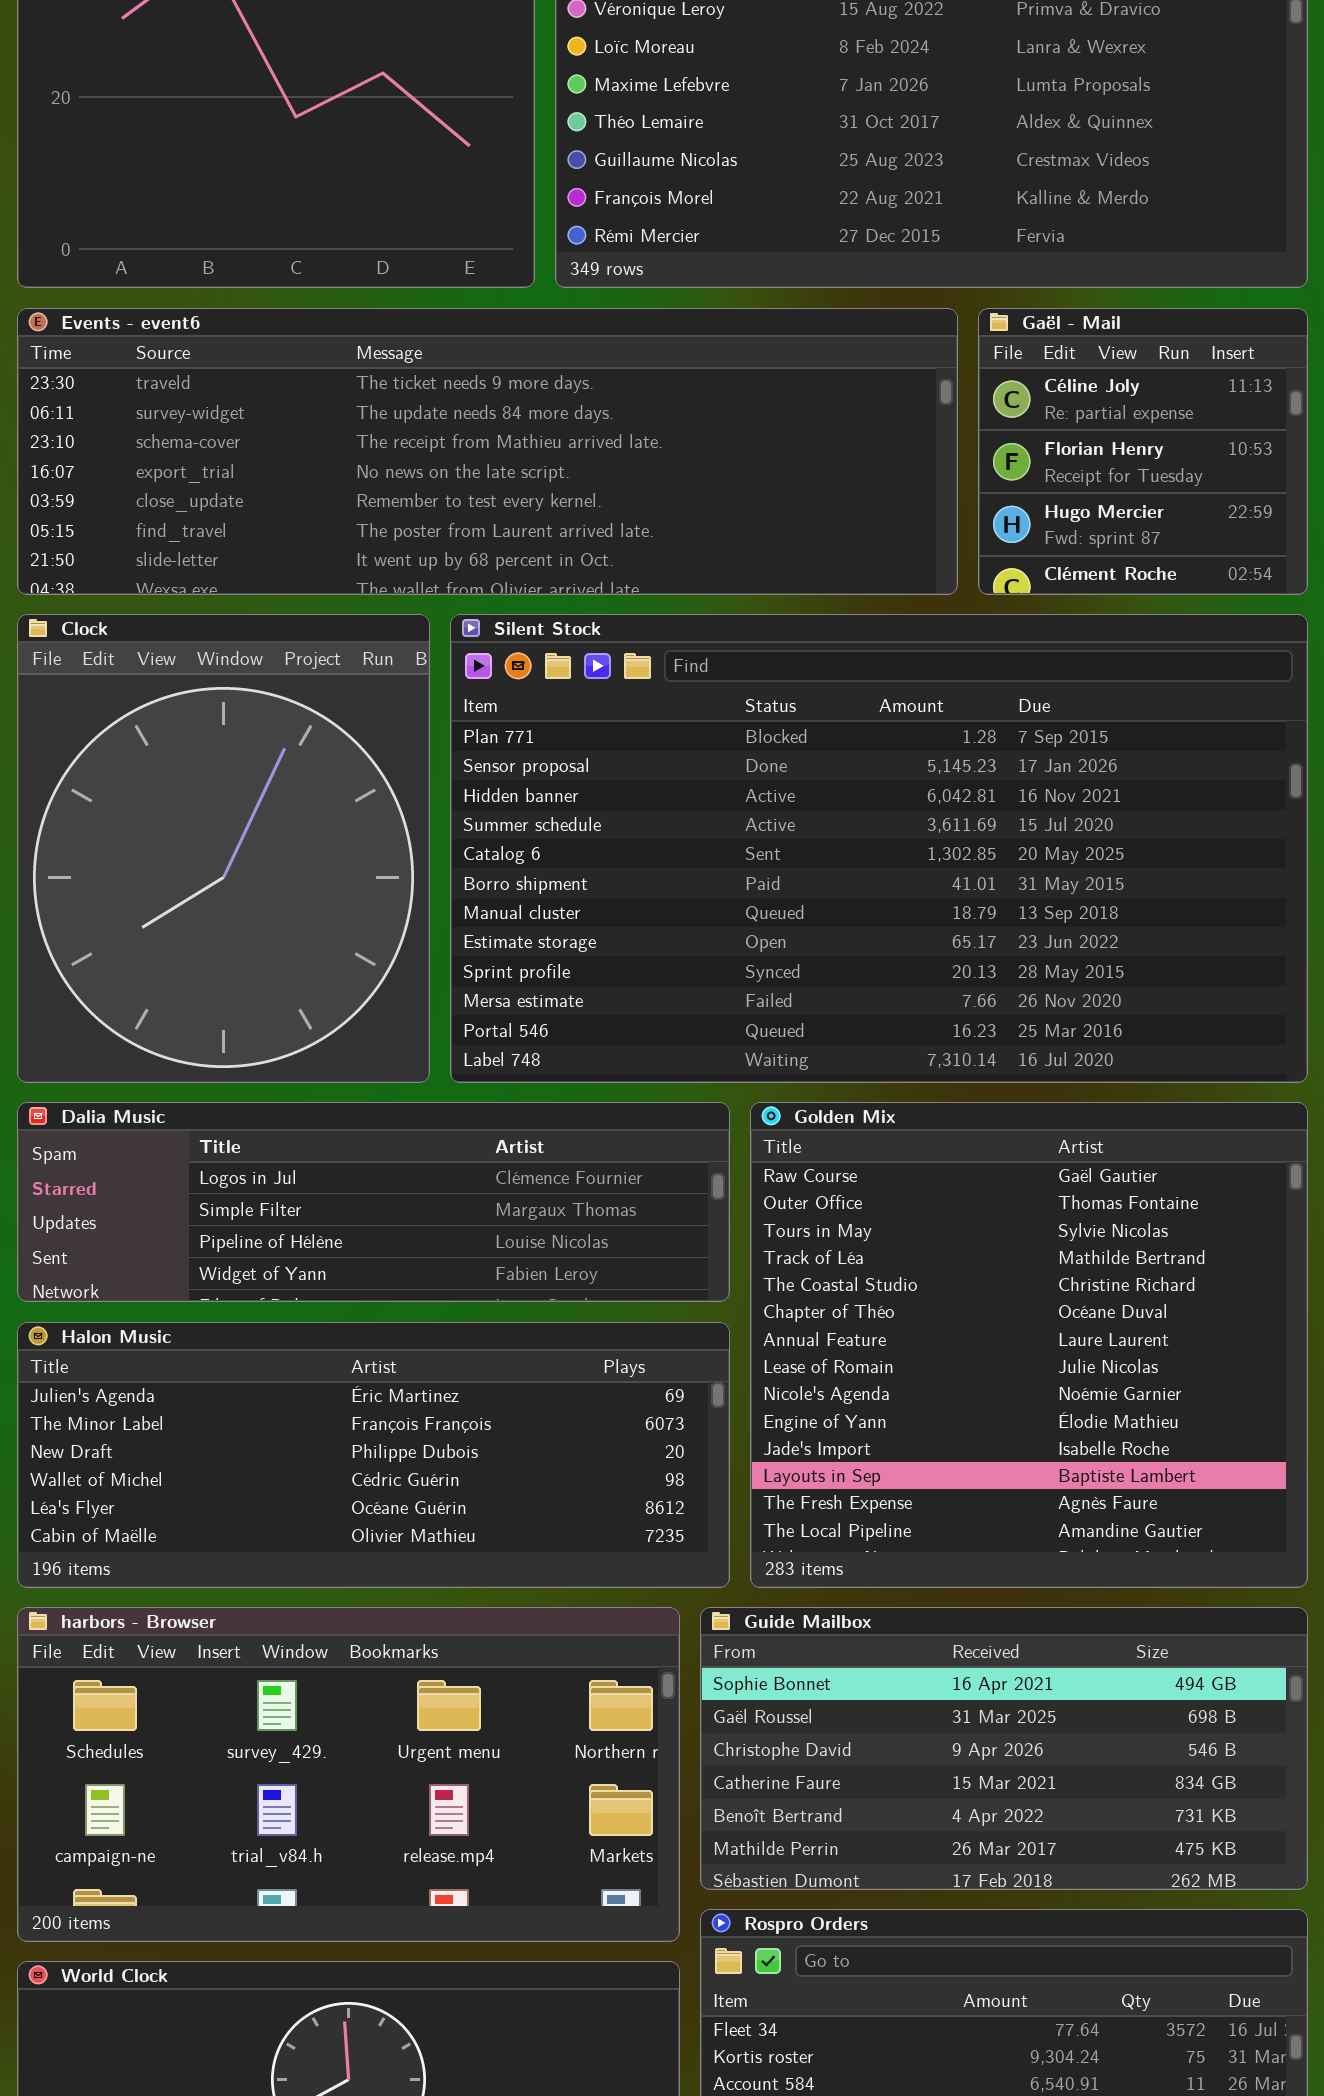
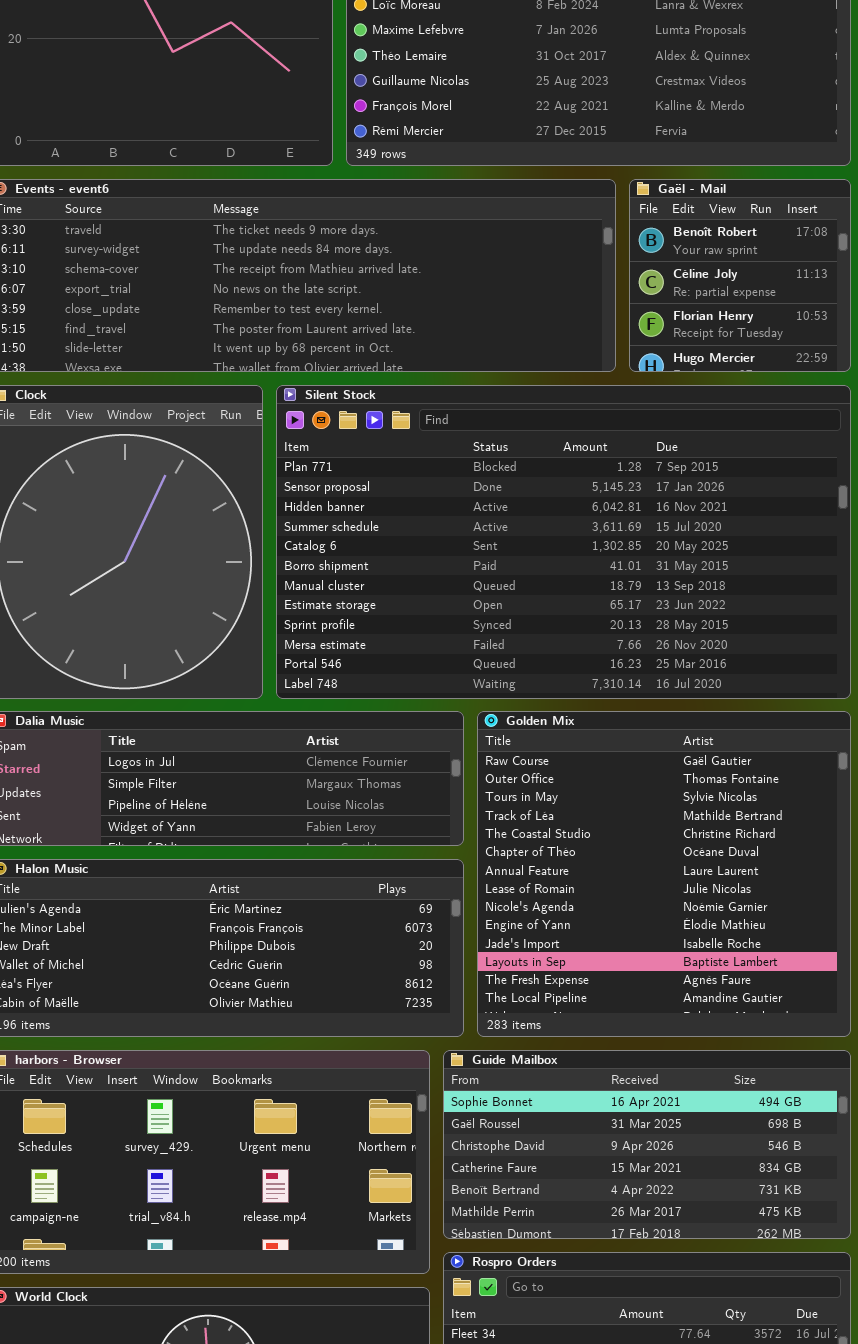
Gaël - Mail: [978,308,1308,595] -> [629,179,851,372], scrolled up 1 row

